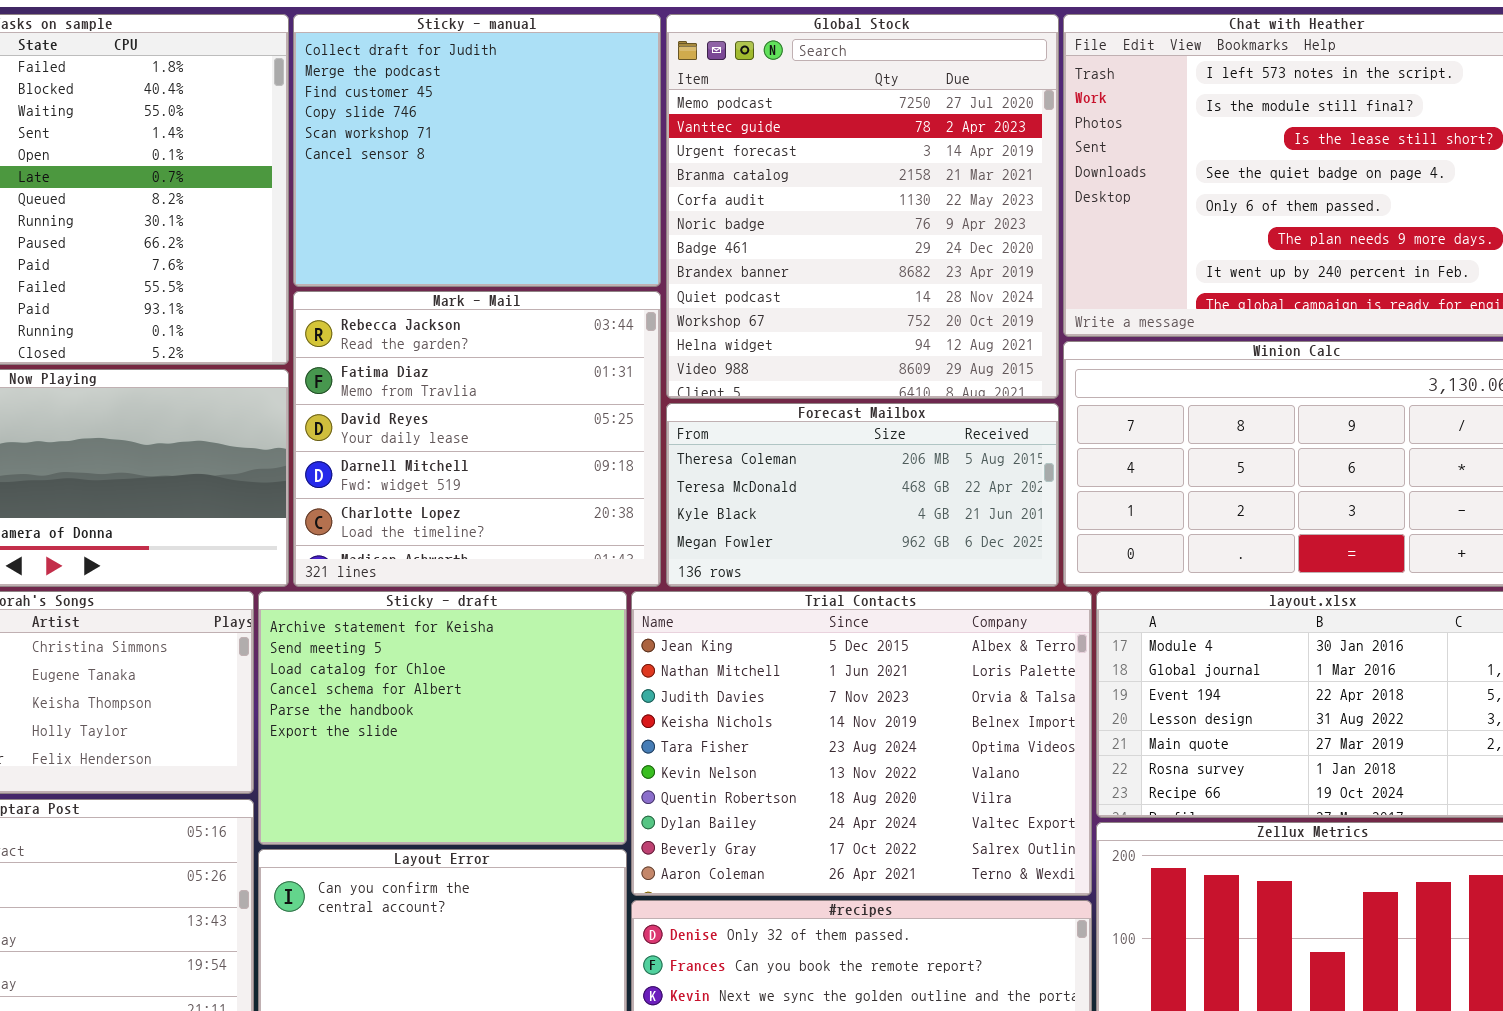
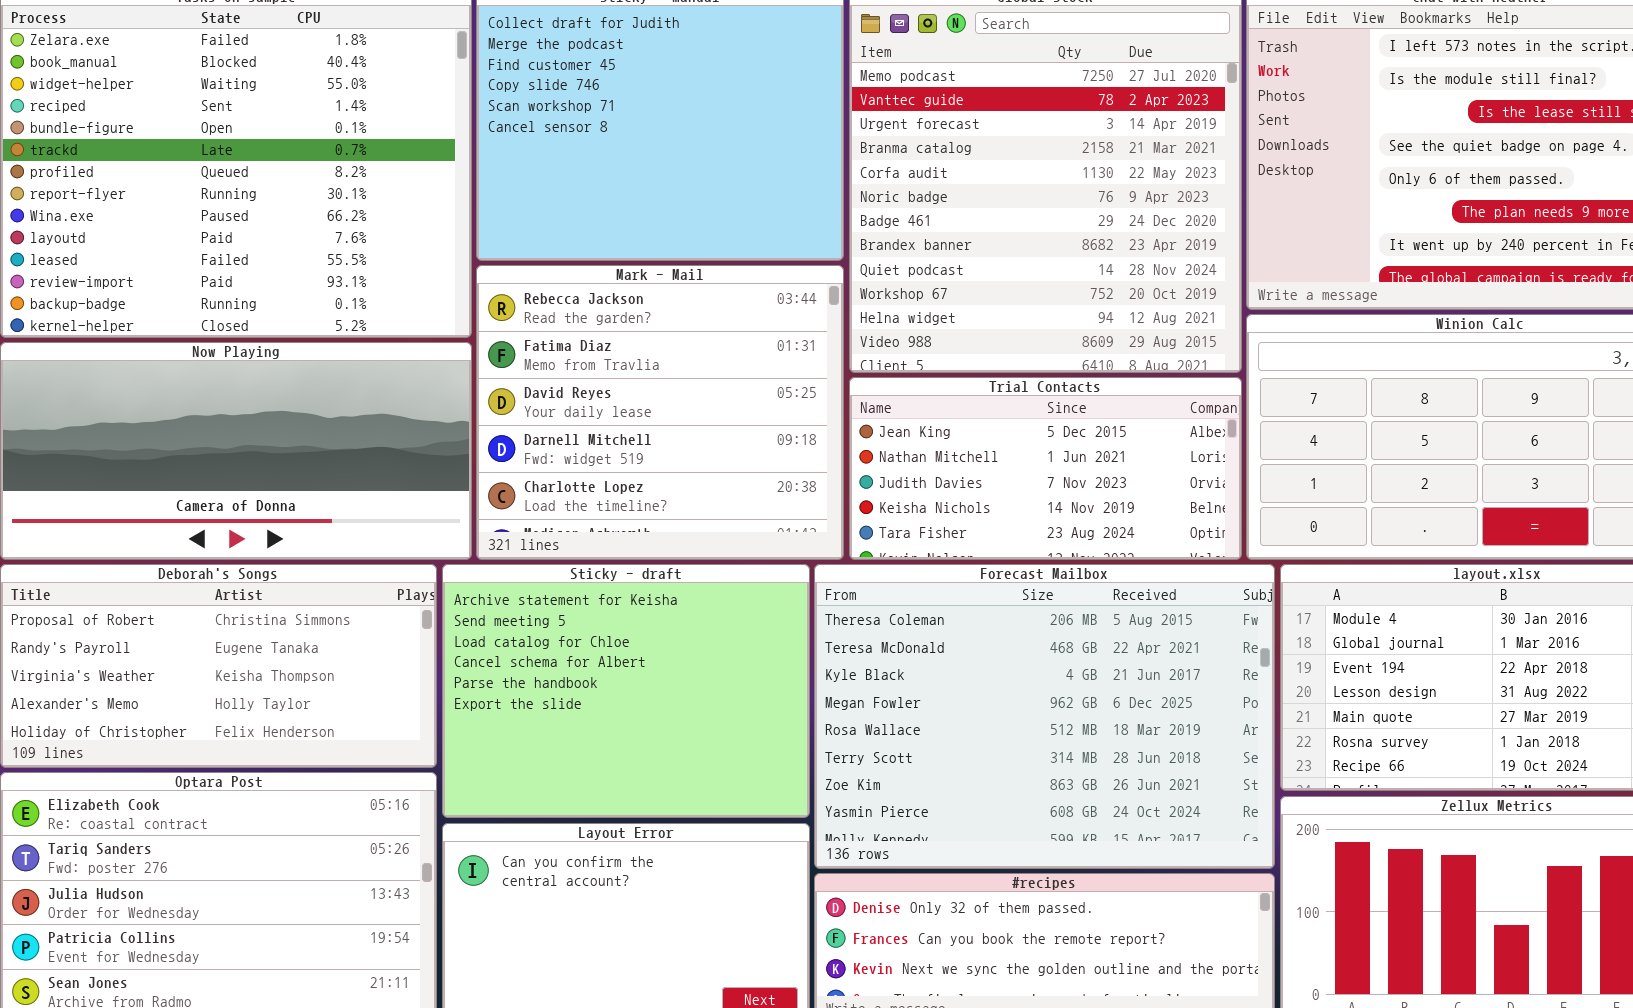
Forecast Mailbox: [666,403,1059,587] -> [814,564,1275,869], moved, resized
Trial Contacts: [631,591,1092,896] -> [849,377,1242,560], moved, resized

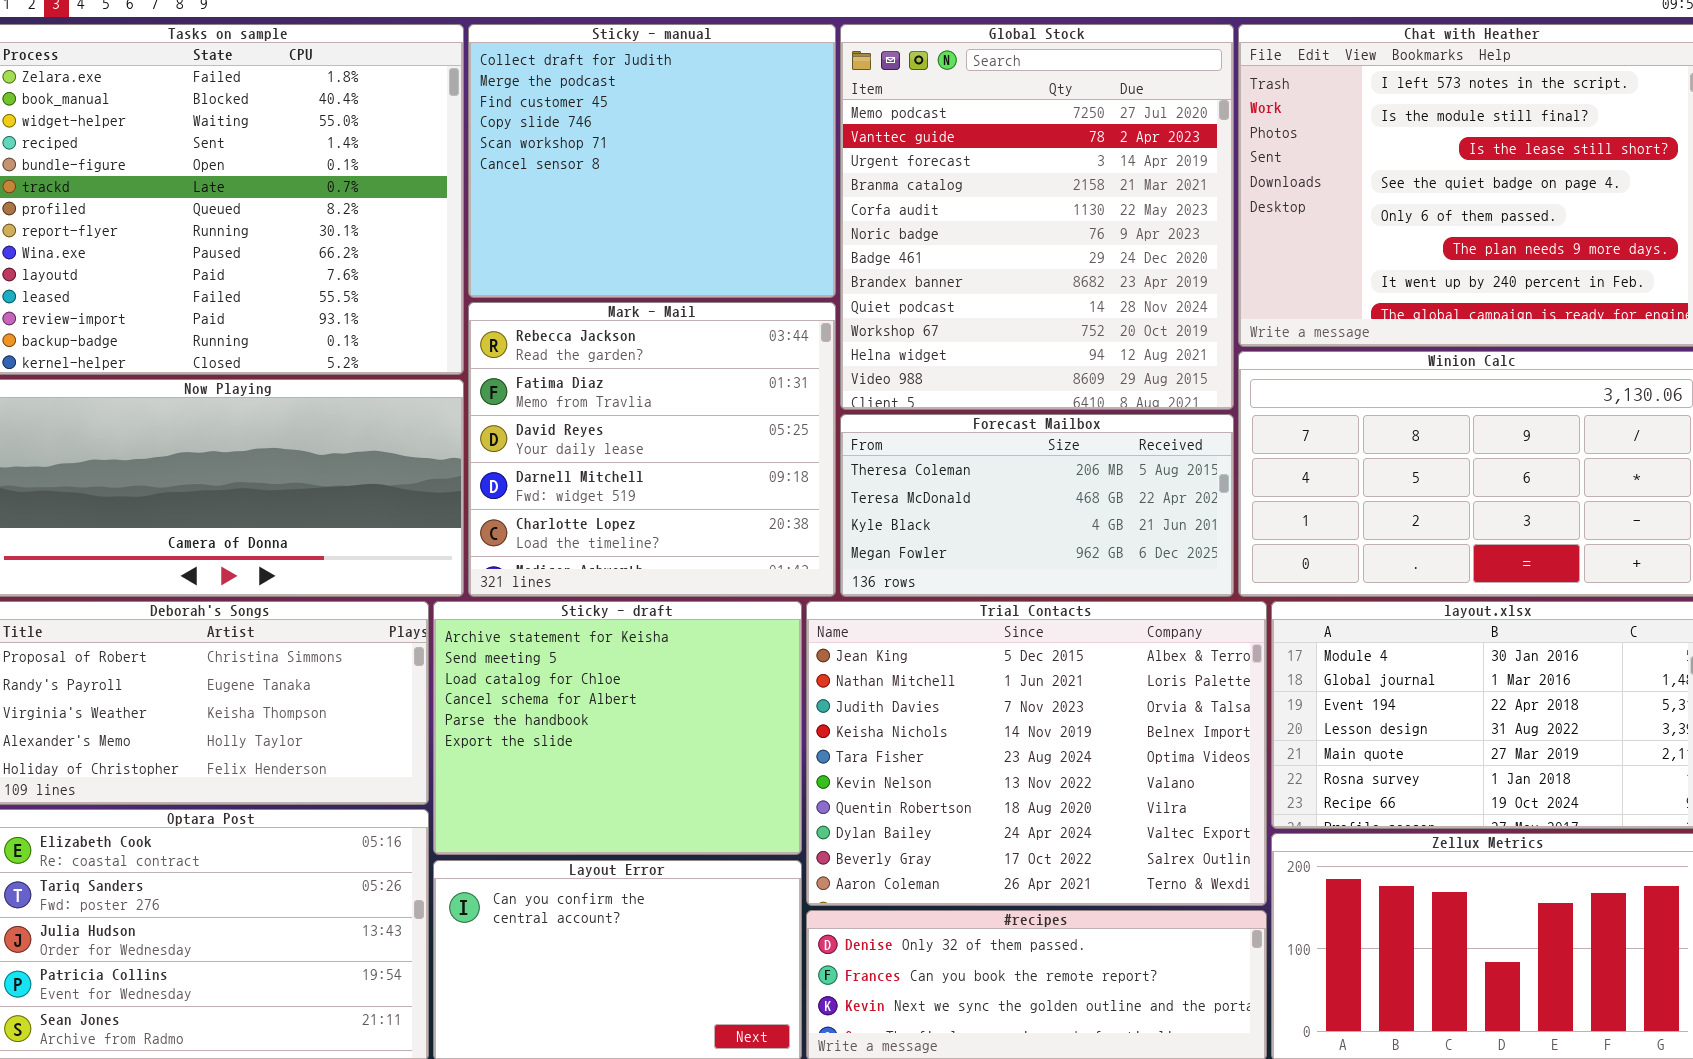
Trial Contacts: [849,377,1242,560] -> [806,601,1267,906], moved, resized
Forecast Mailbox: [814,564,1275,869] -> [840,414,1234,597], moved, resized

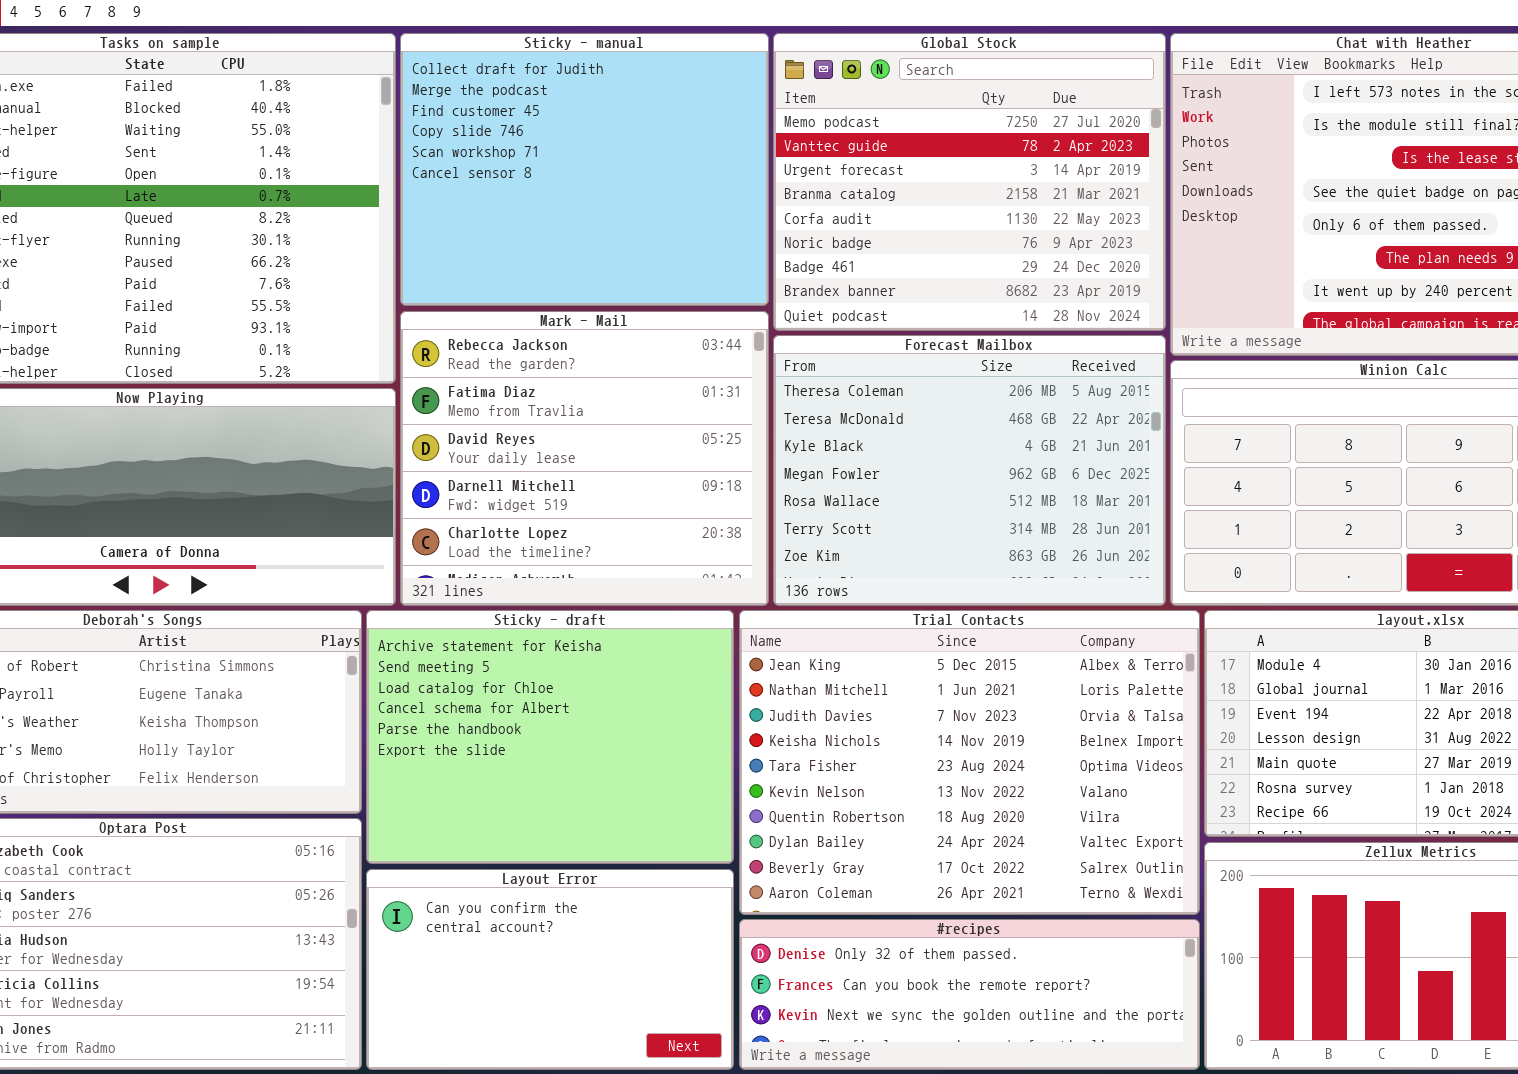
Global Stock: [840,24,1234,410] -> [773,33,1166,331], resized
Forecast Mailbox: [840,414,1234,597] -> [773,335,1166,606], resized

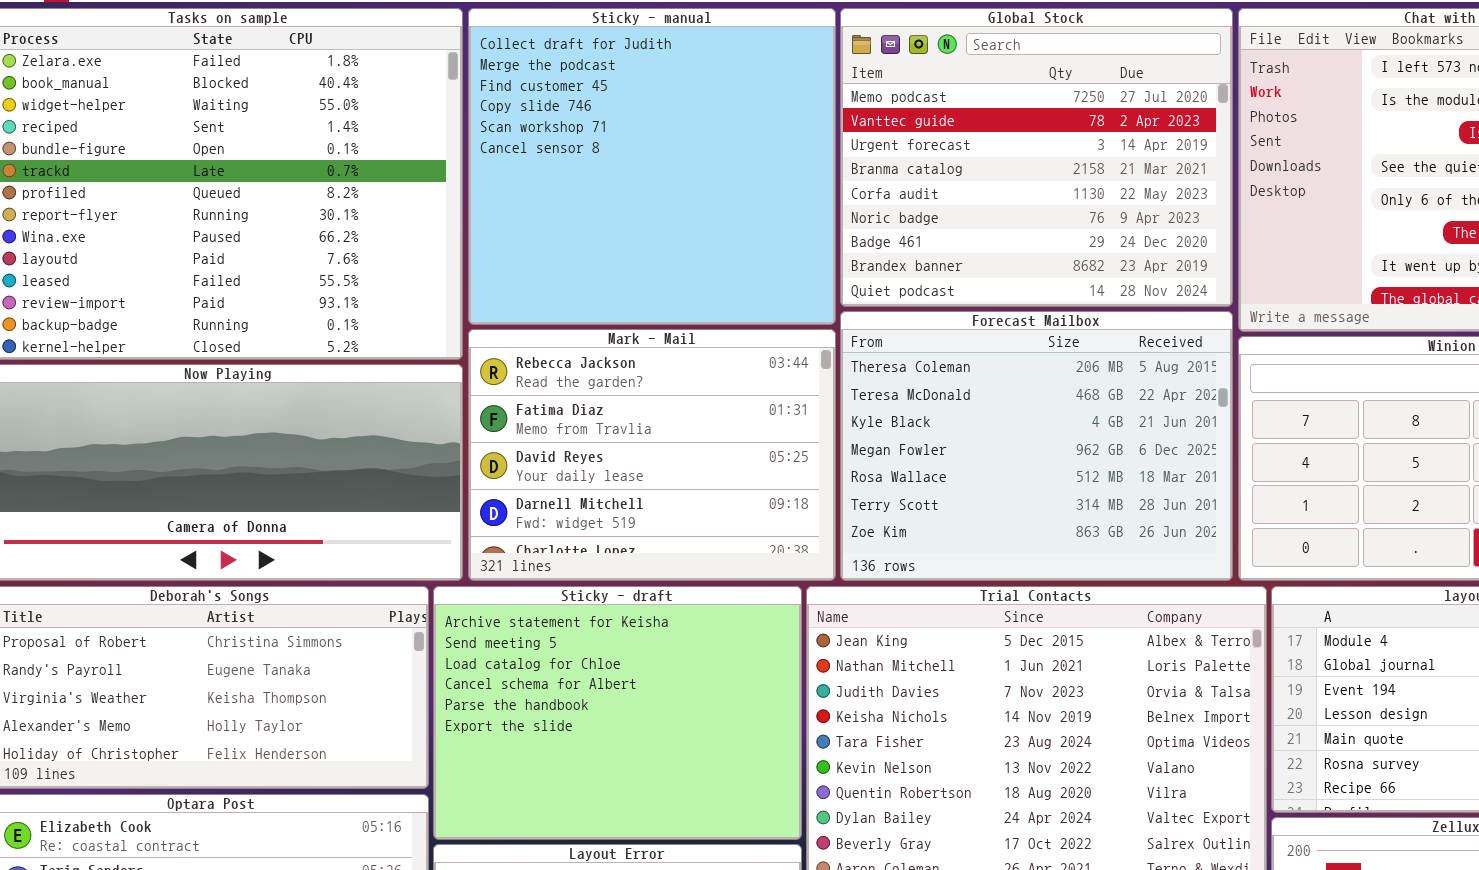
Sticky - manual: [400,33,769,306] -> [468,8,836,325], resized
Mark - Mail: [400,311,769,606] -> [468,329,836,581], resized

